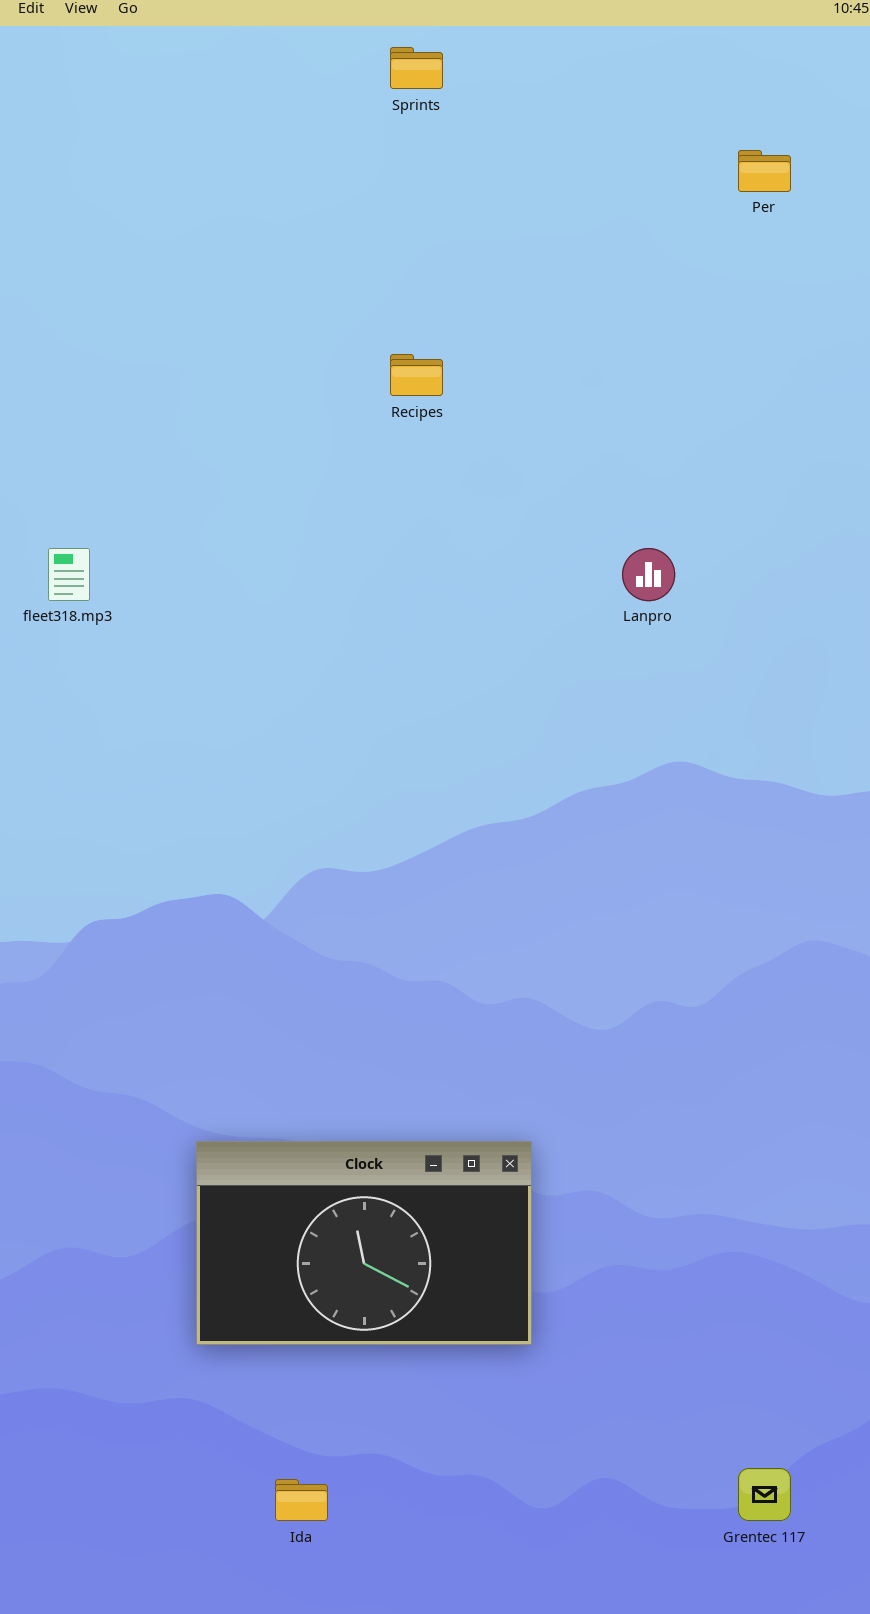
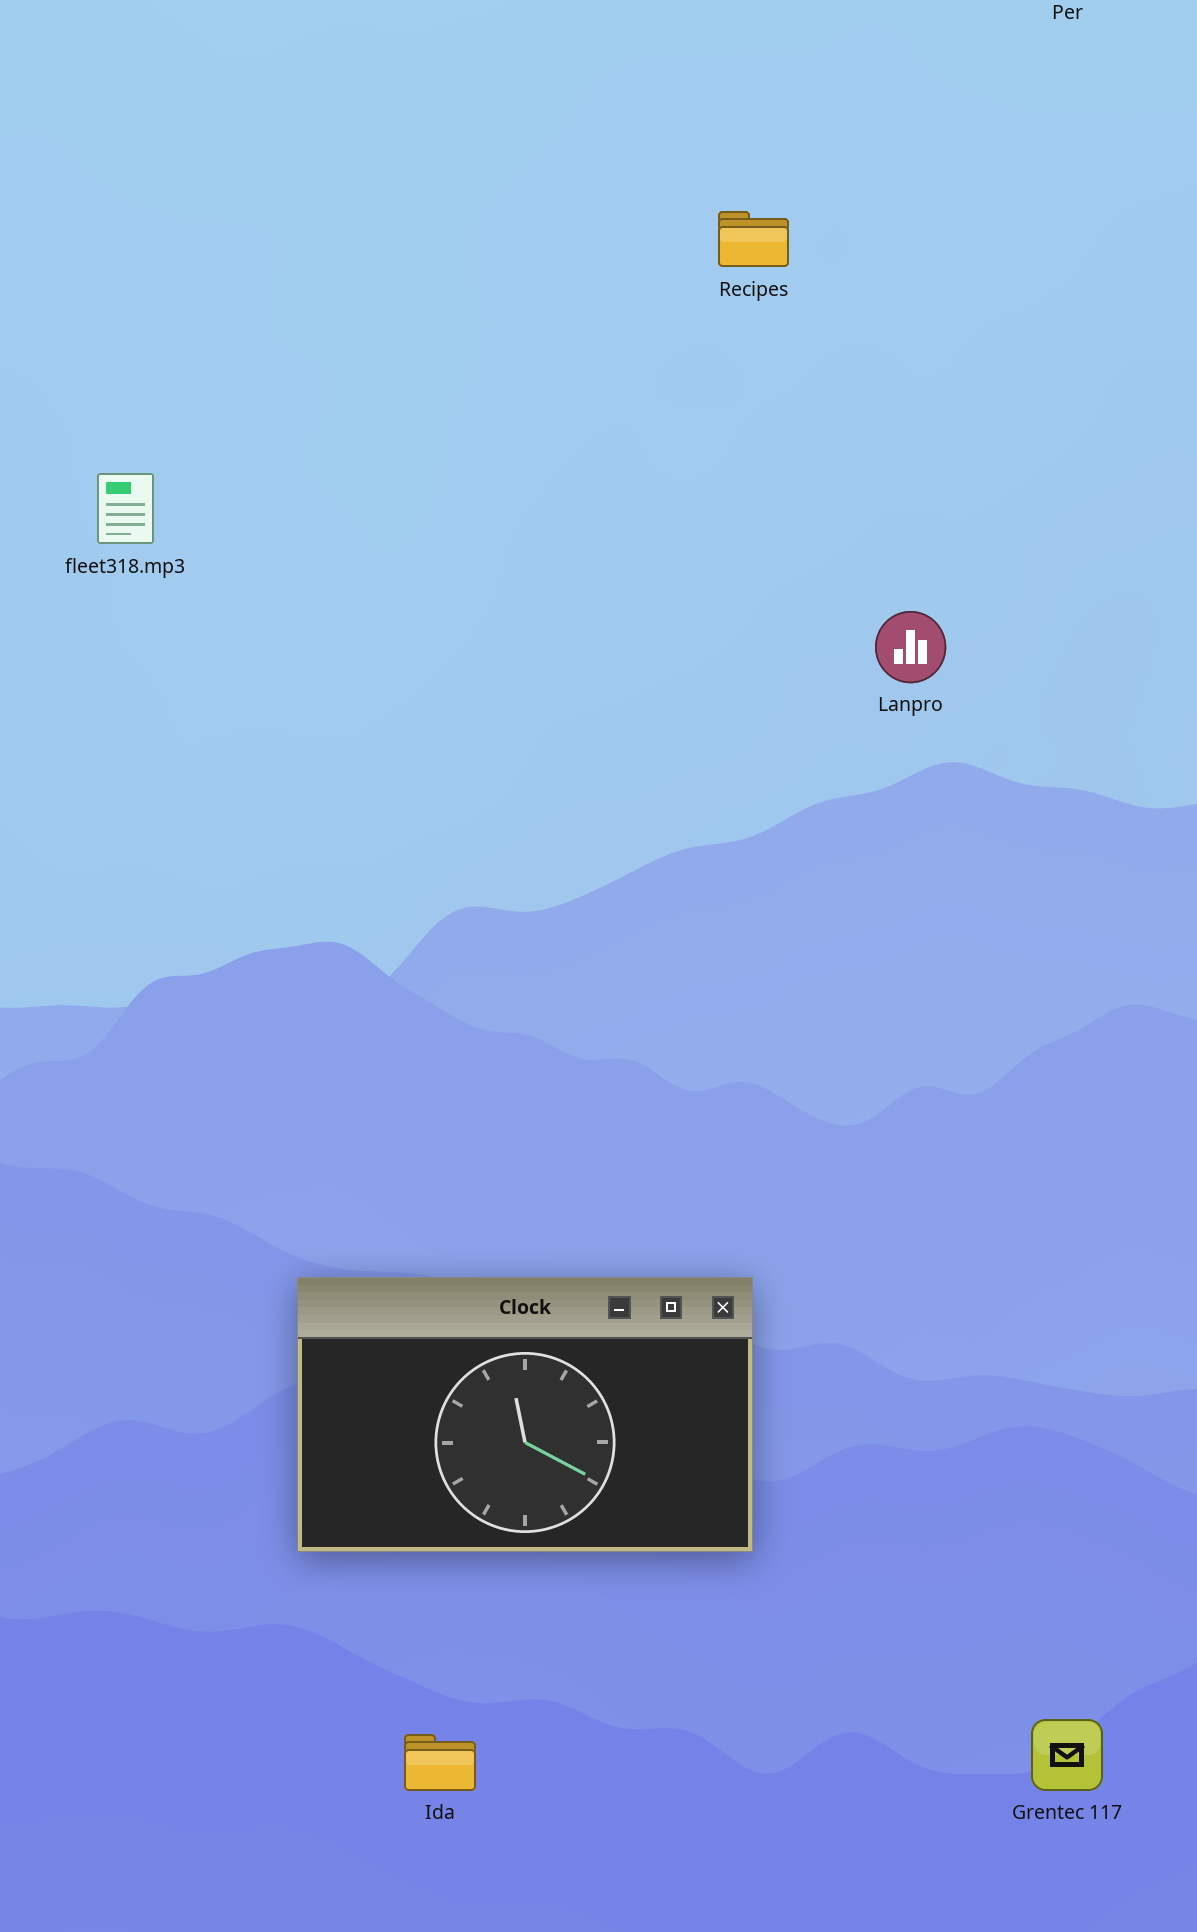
Recipes: [390,354,443,396] -> [718,211,789,267], moved
Lanpro: [622,548,675,601] -> [875,611,946,683], moved

